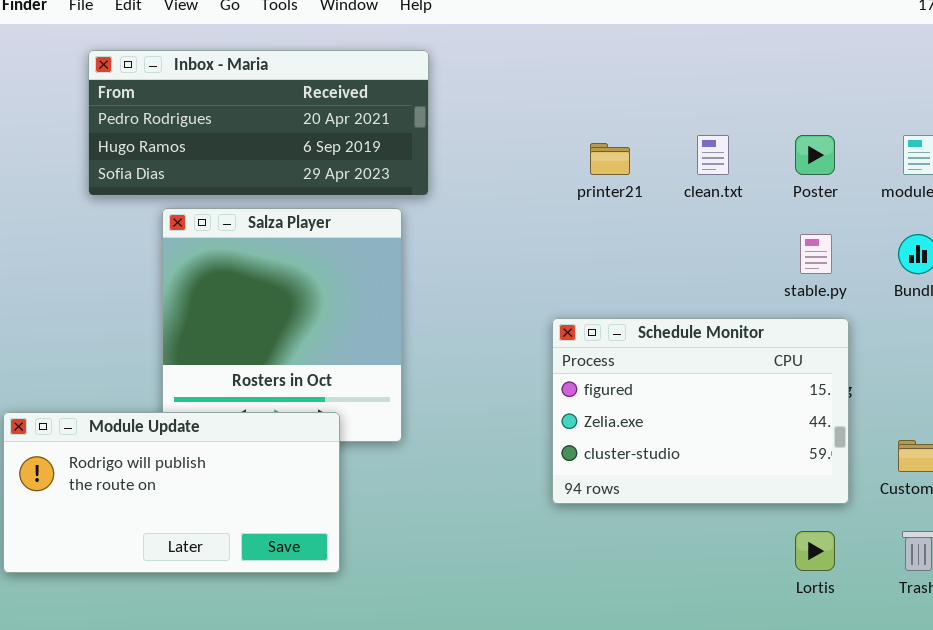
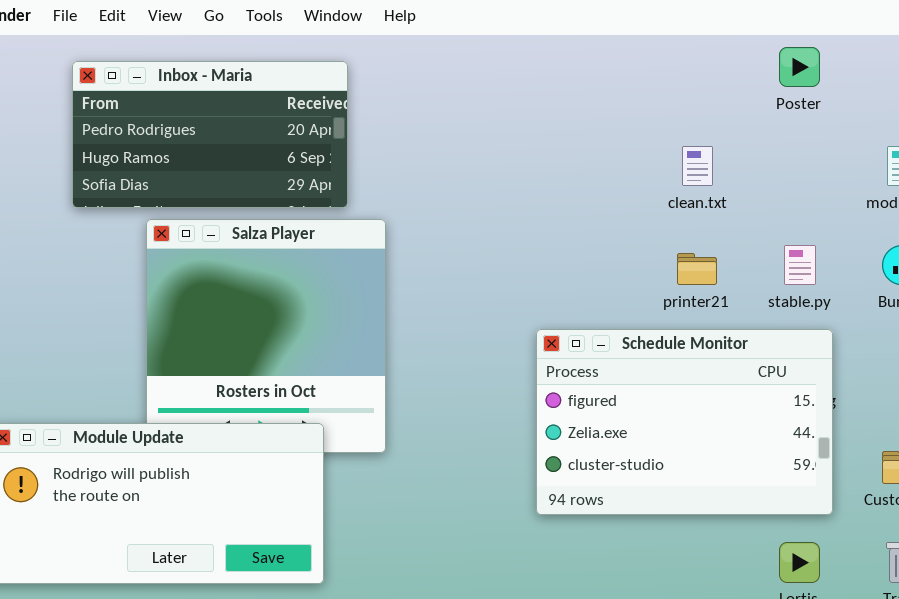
Inbox - Maria: [88,50,429,196] -> [72,61,348,208], resized
Poster: [795,135,835,175] -> [779,47,820,87], moved
printer21: [590,143,630,175] -> [677,253,717,285], moved

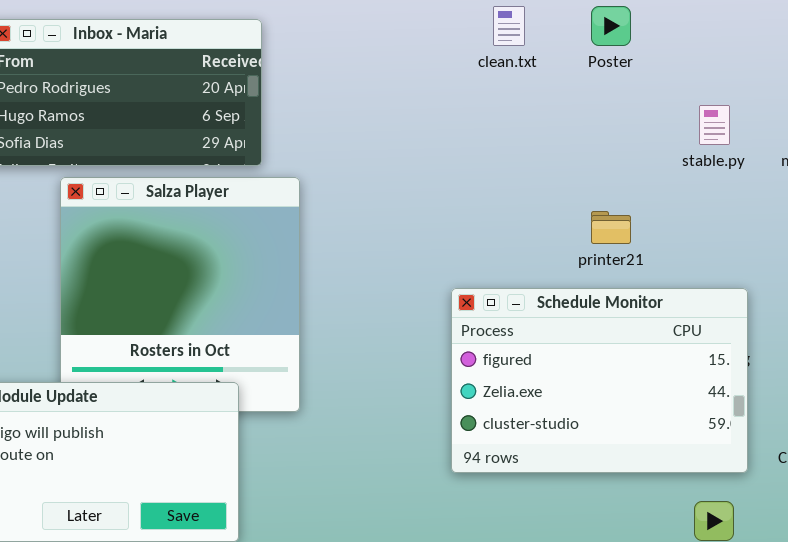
Poster: [779,47,820,87] -> [591,6,631,46], moved
clean.txt: [682,146,713,186] -> [493,6,525,46], moved
stable.py: [784,245,816,285] -> [699,105,730,145], moved

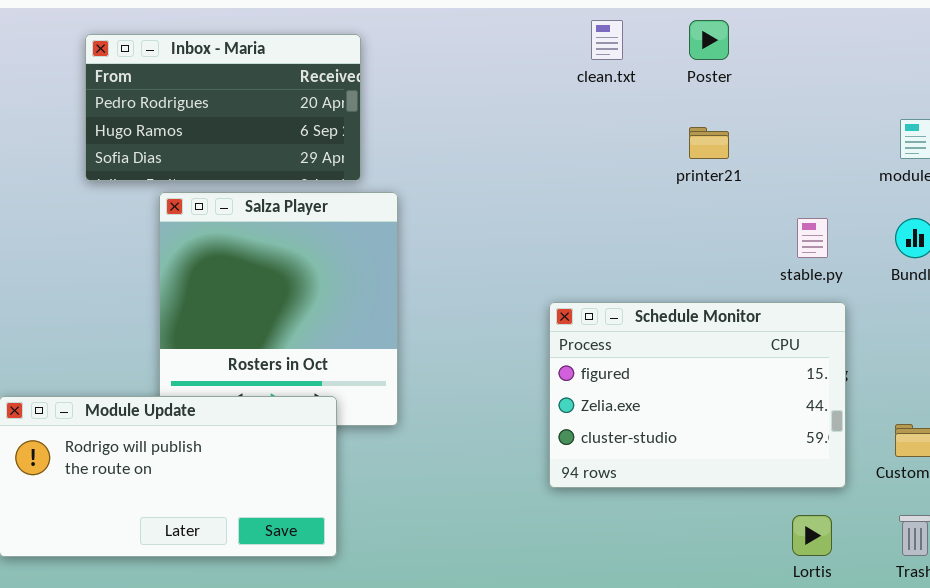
stable.py: [699,105,730,145] -> [797,218,828,258], moved
printer21: [591,211,631,244] -> [689,127,729,159], moved

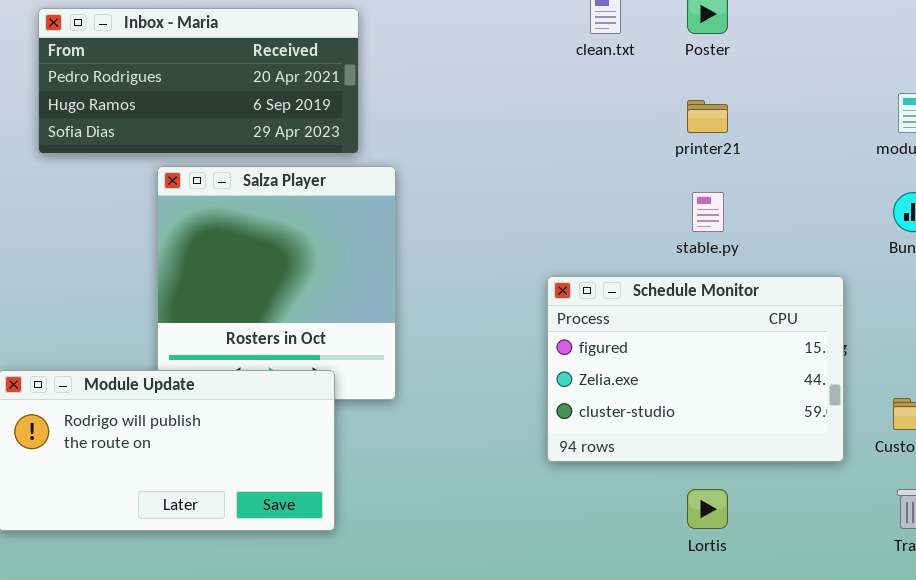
Inbox - Maria: [85,34,361,181] -> [38,8,359,154], resized
stable.py: [797,218,828,258] -> [692,192,724,232], moved
Lortis: [792,515,832,556] -> [687,489,728,529], moved

